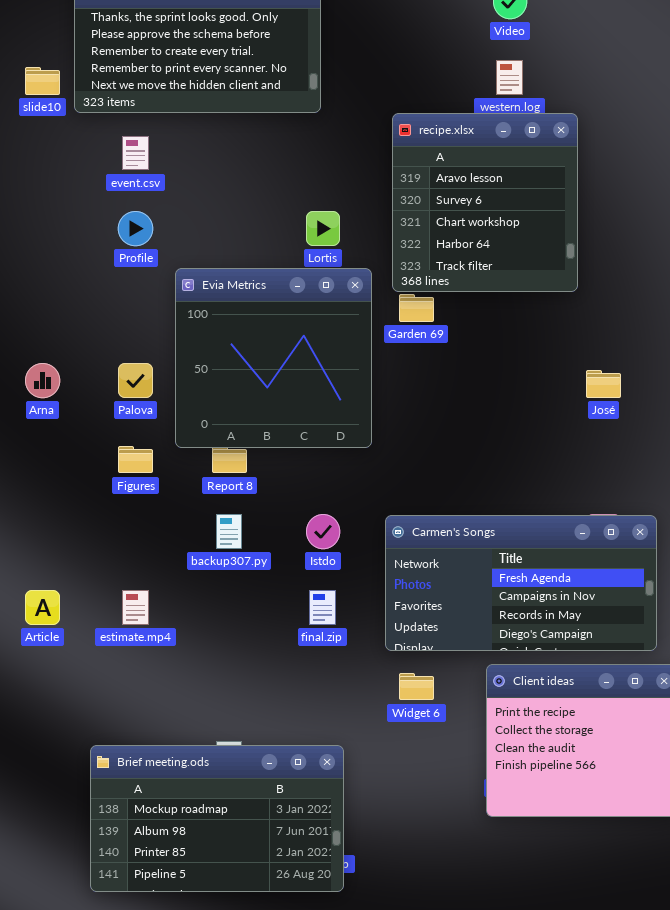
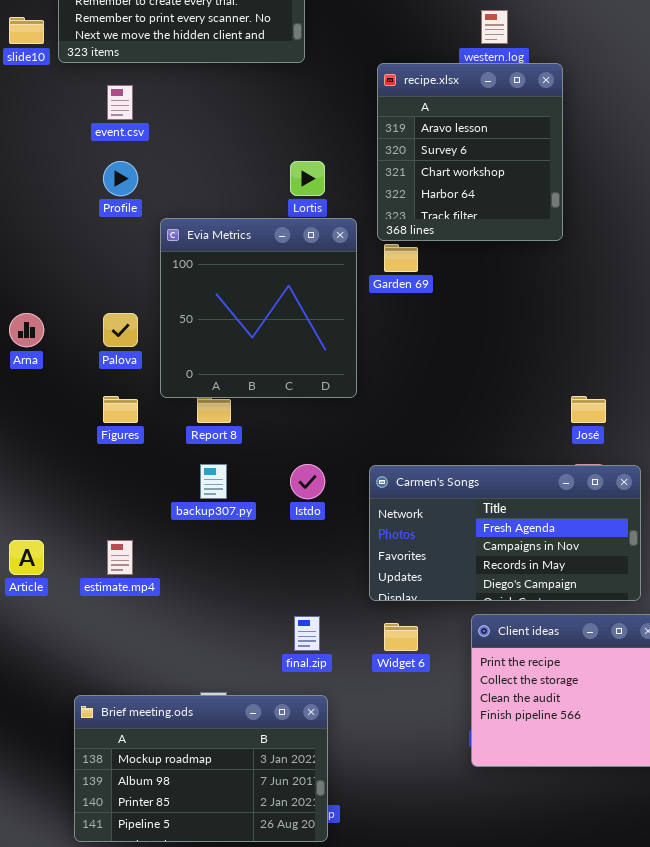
José: [586,370,621,398] -> [571,396,606,423], moved
final.zip: [309,590,336,625] -> [294,616,320,651], moved

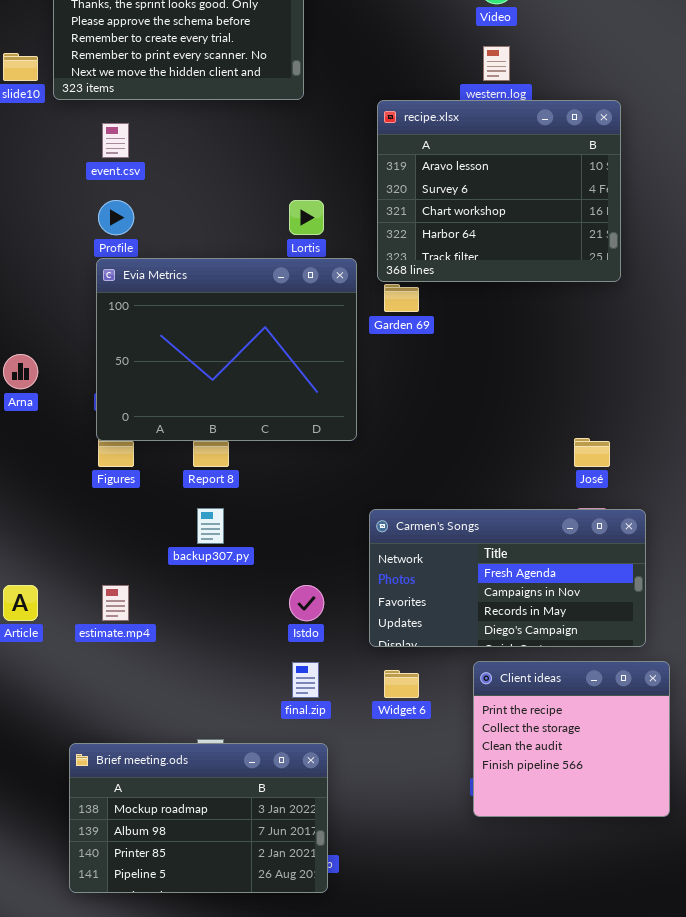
recipe.xlsx: [377,63,563,241] -> [377,100,621,282], resized
Evia Metrics: [160,218,357,398] -> [96,258,357,441], resized
Istdo: [290,464,325,499] -> [289,585,324,621], moved

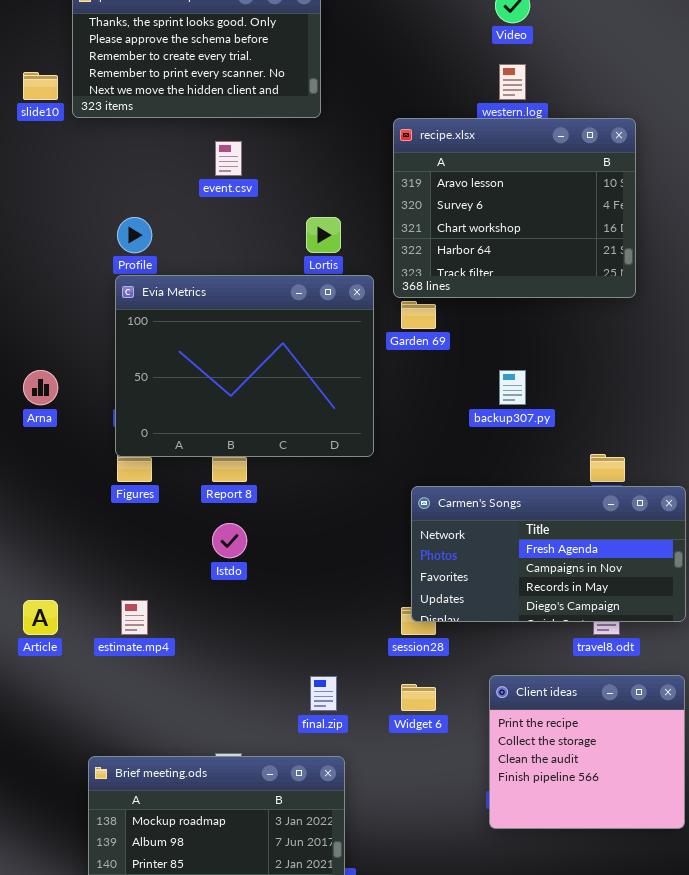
event.csv: [102,123,129,158] -> [215,141,242,176], moved
backup307.py: [197,508,224,544] -> [499,370,526,405], moved
Carmen's Songs: [369,509,646,647] -> [411,486,686,622], moved
Istdo: [289,585,324,621] -> [212,523,247,558], moved

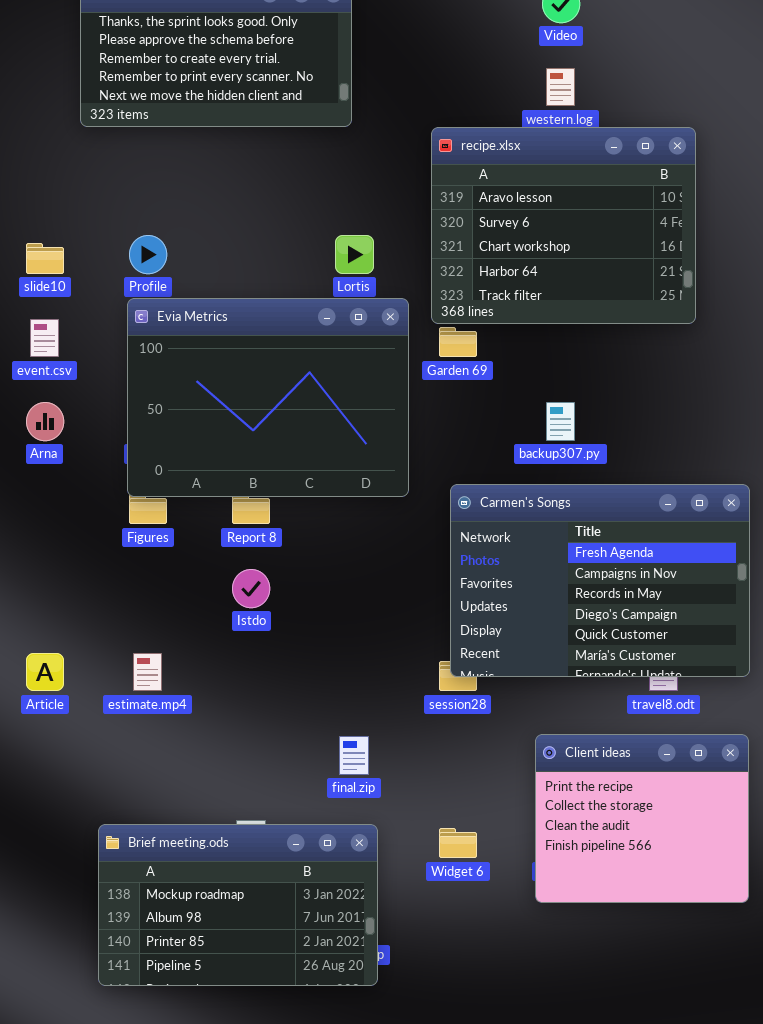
slide10: [23,72,58,100] -> [26,243,64,274], moved
event.csv: [215,141,242,176] -> [30,319,59,357], moved
Carmen's Songs: [411,486,686,622] -> [450,484,750,677], resized
Widget 6: [401,684,436,711] -> [439,828,477,858], moved

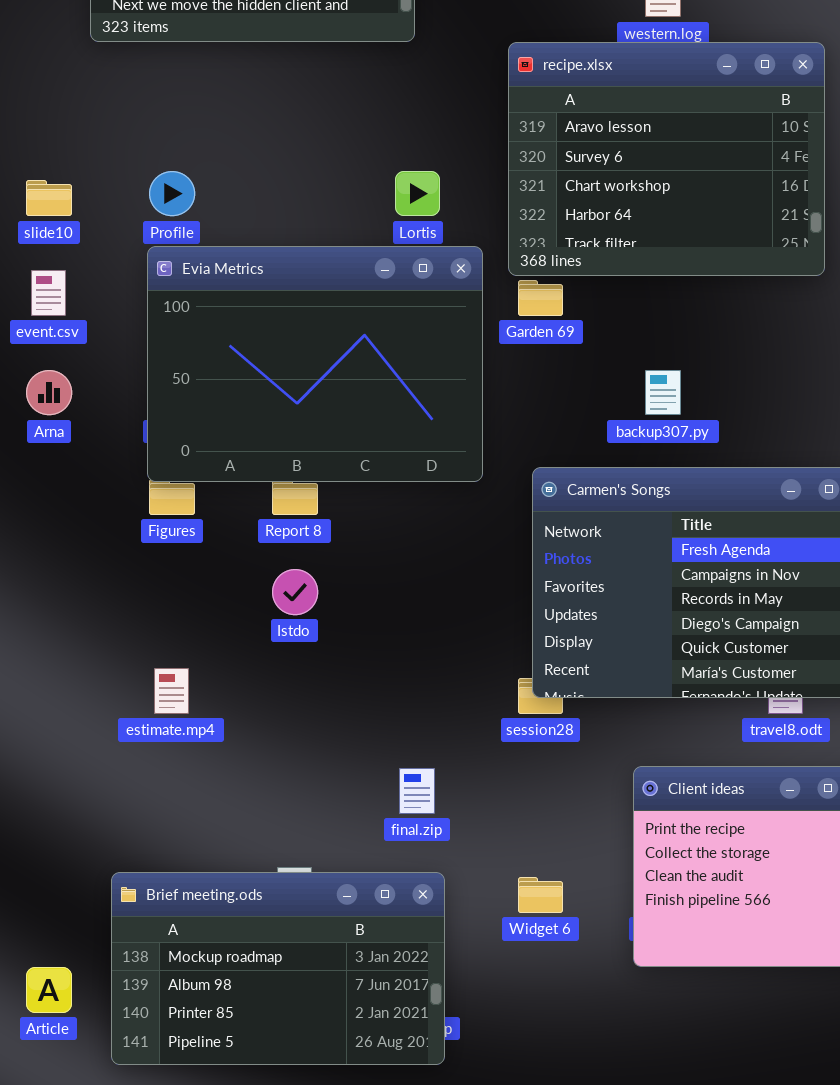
Article: [26,653,64,691] -> [26,967,72,1013], moved

